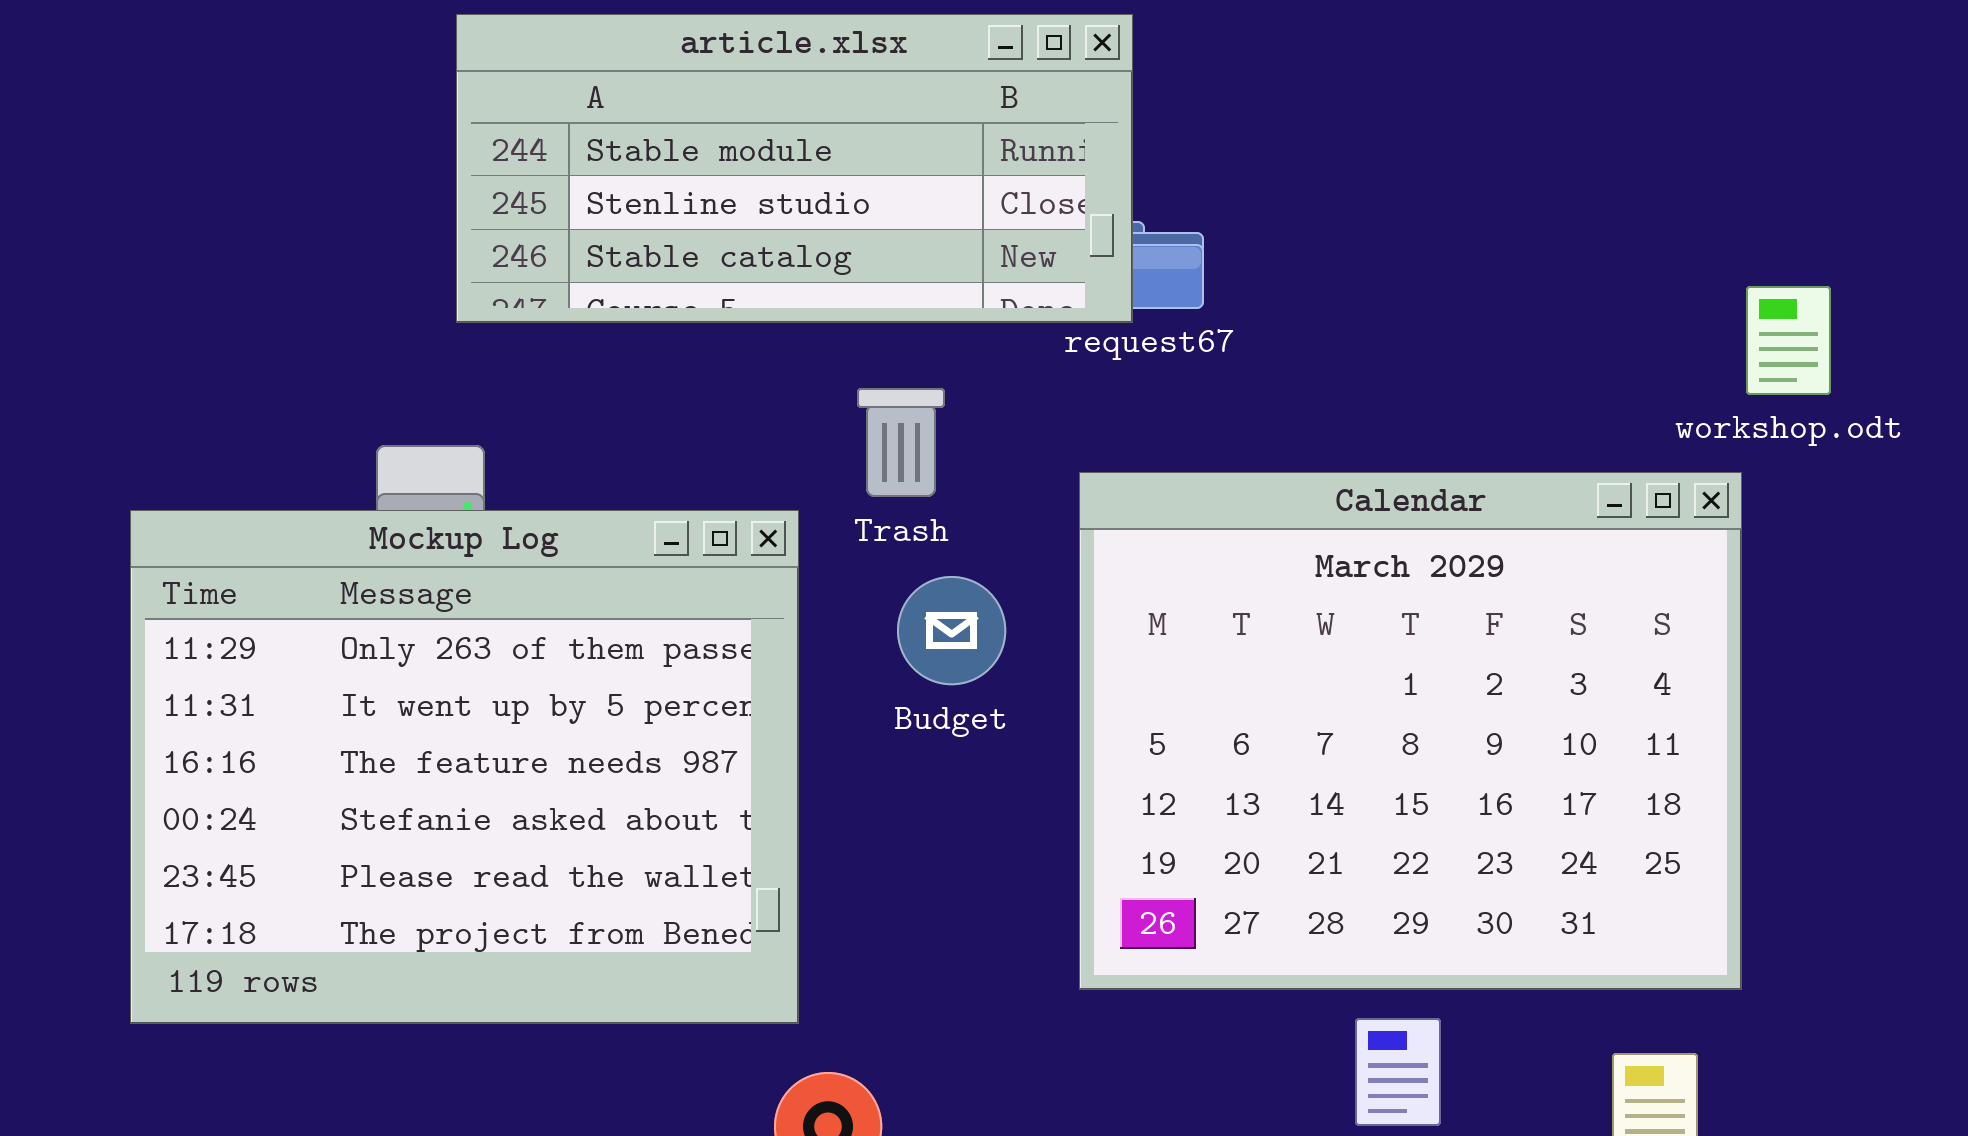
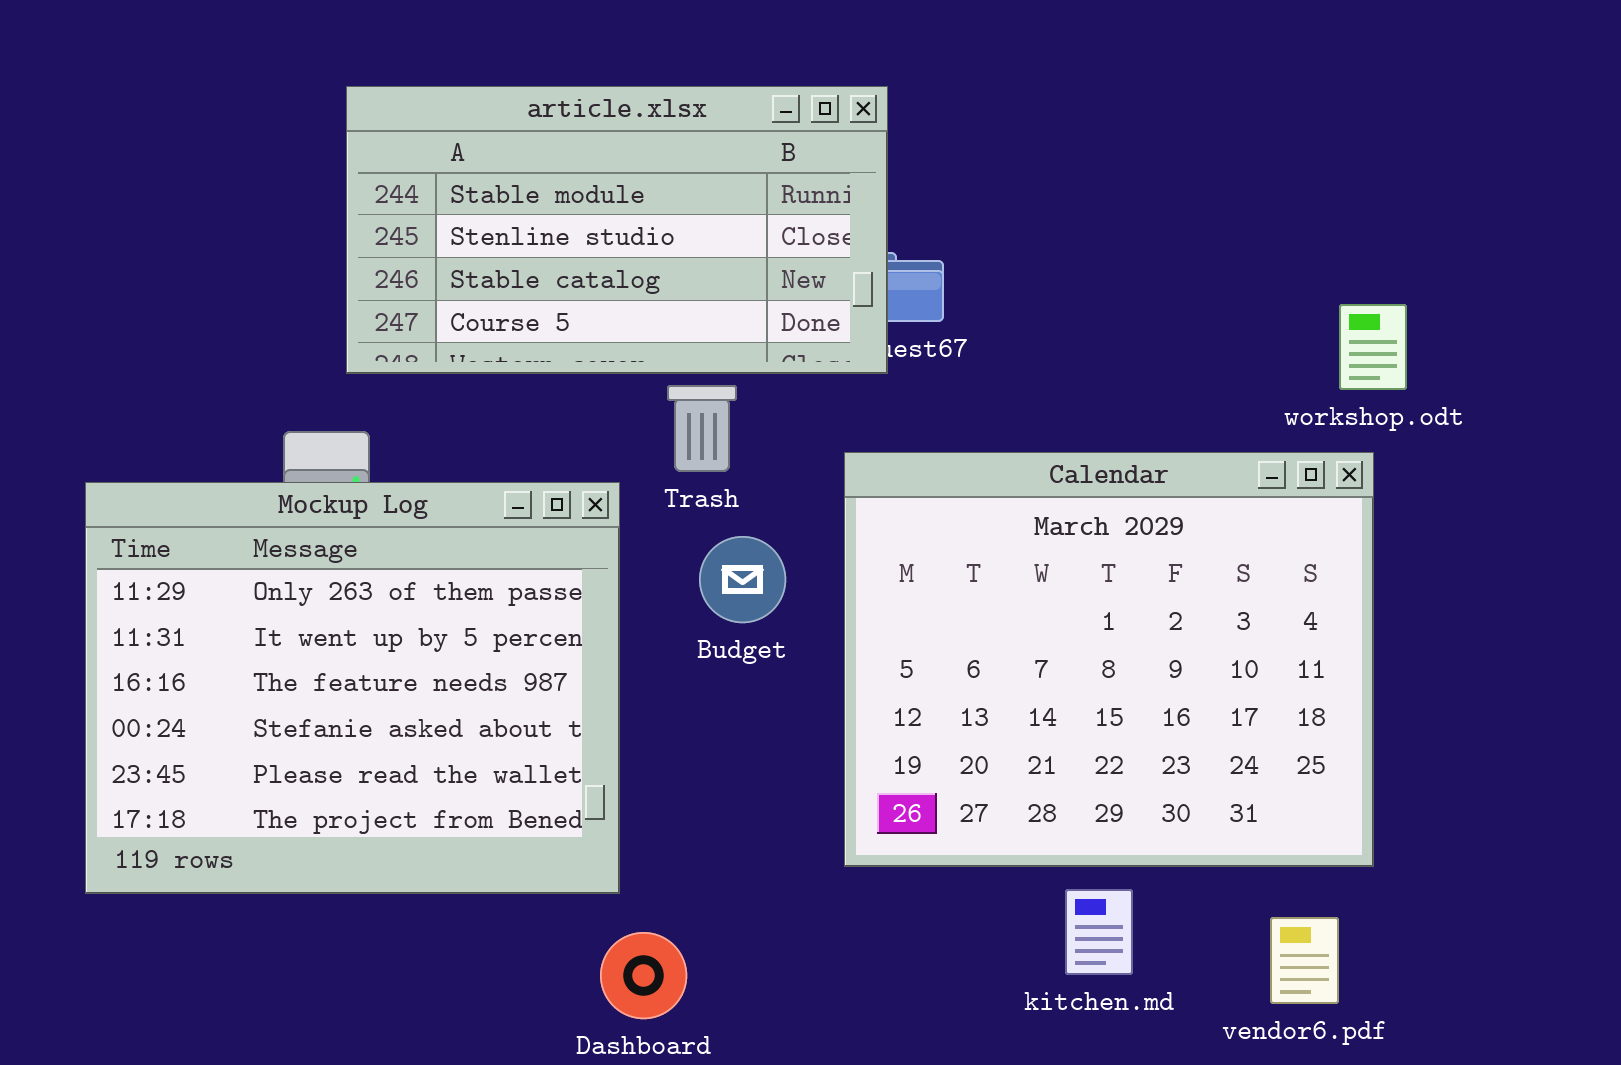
article.xlsx: [456,14,1133,323] -> [346,86,888,374], resized
workshop.odt: [1746,286,1831,395] -> [1339,304,1407,390], moved

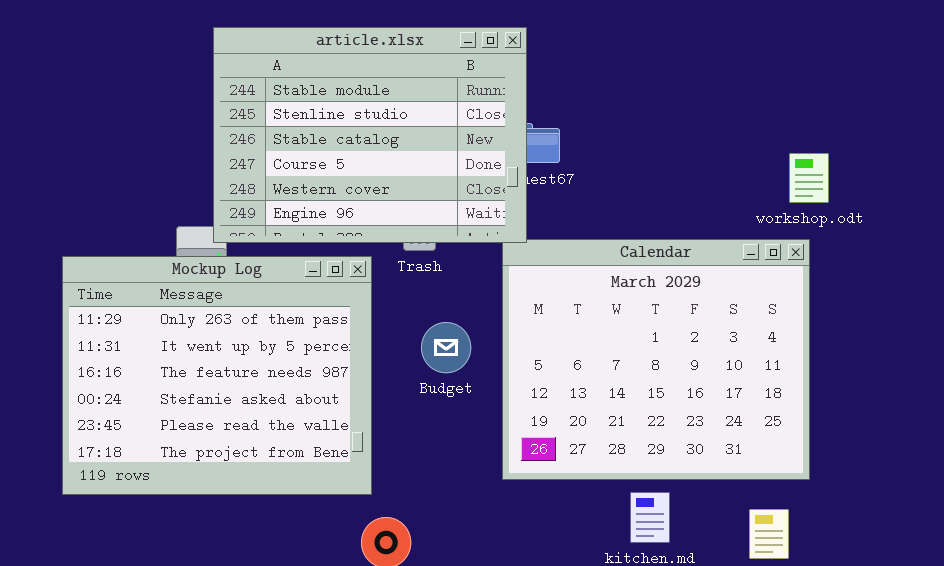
article.xlsx: [346,86,888,374] -> [213,27,527,243], resized
Budget: [699,536,786,623] -> [421,322,471,373], moved

